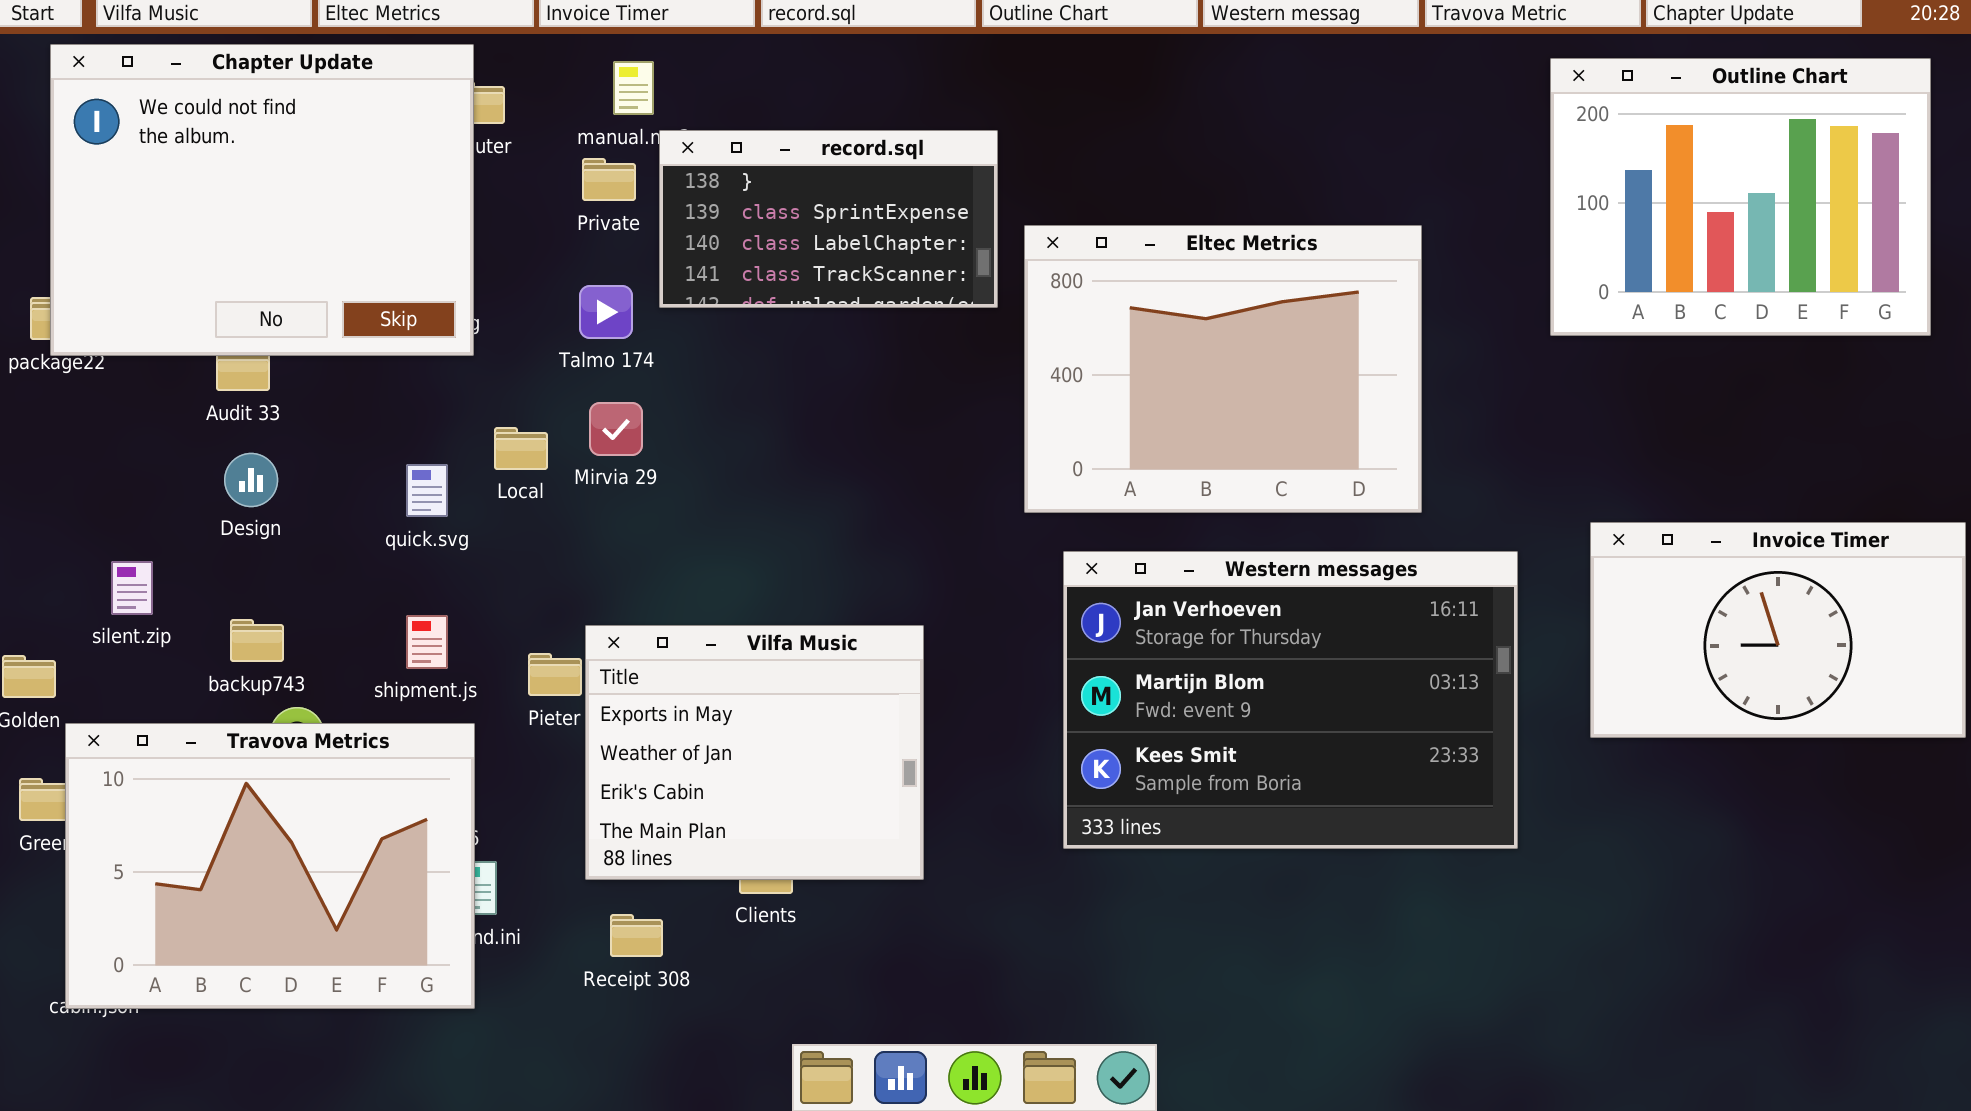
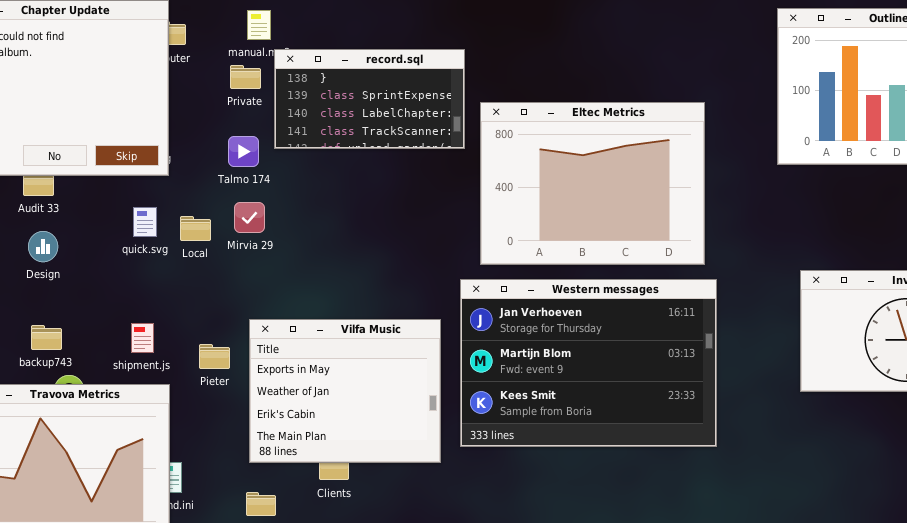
quick.svg: [406,464,448,517] -> [133,207,157,237], moved
Western messages: [1063,551,1518,849] -> [460,279,717,447], moved
Vilfa Music: [585,625,924,880] -> [249,319,441,463], moved

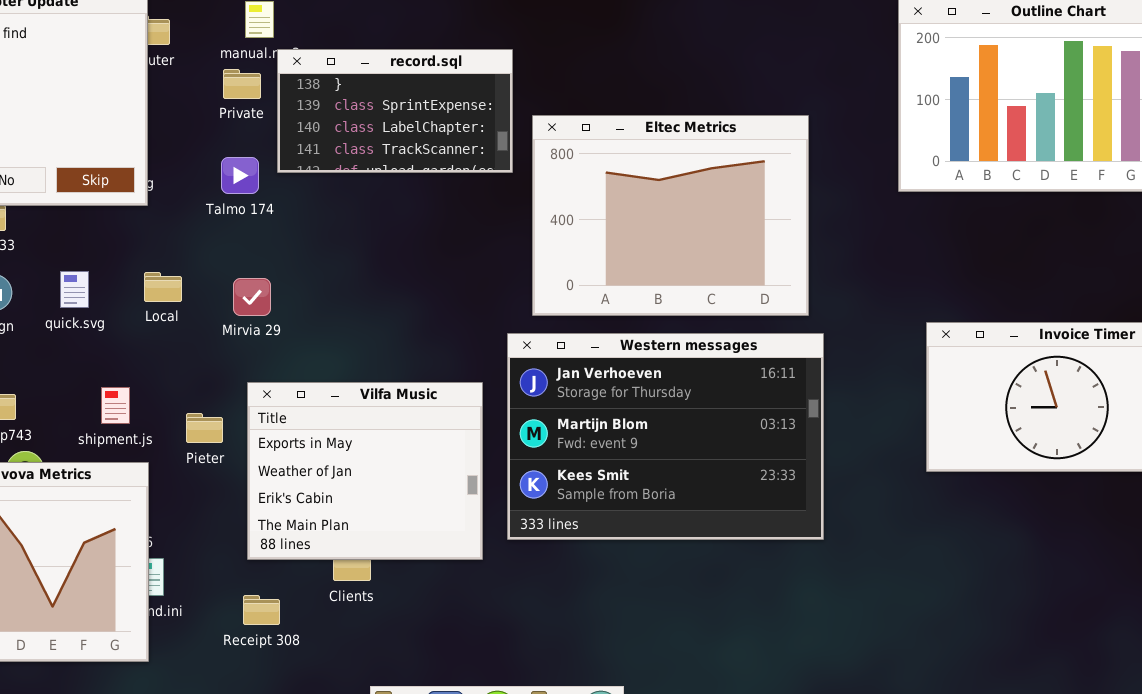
Mirvia 29: [234,202,265,233] -> [233,278,271,316], moved
quick.svg: [133,207,157,237] -> [60,271,89,308], moved
Local: [180,216,211,241] -> [144,272,182,302], moved

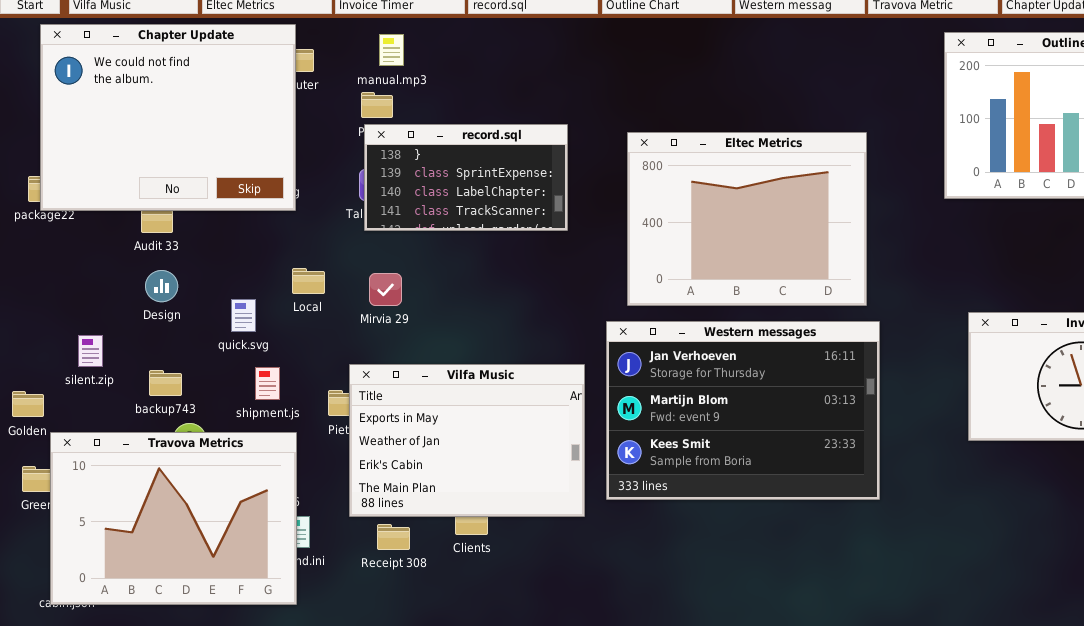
record.sql: [277,49,513,173] -> [364,124,568,231], moved
quick.svg: [60,271,89,308] -> [231,299,256,332], moved
Vilfa Music: [247,382,483,560] -> [349,364,585,517], resized
Receipt 308: [243,595,280,625] -> [377,524,410,550], moved

